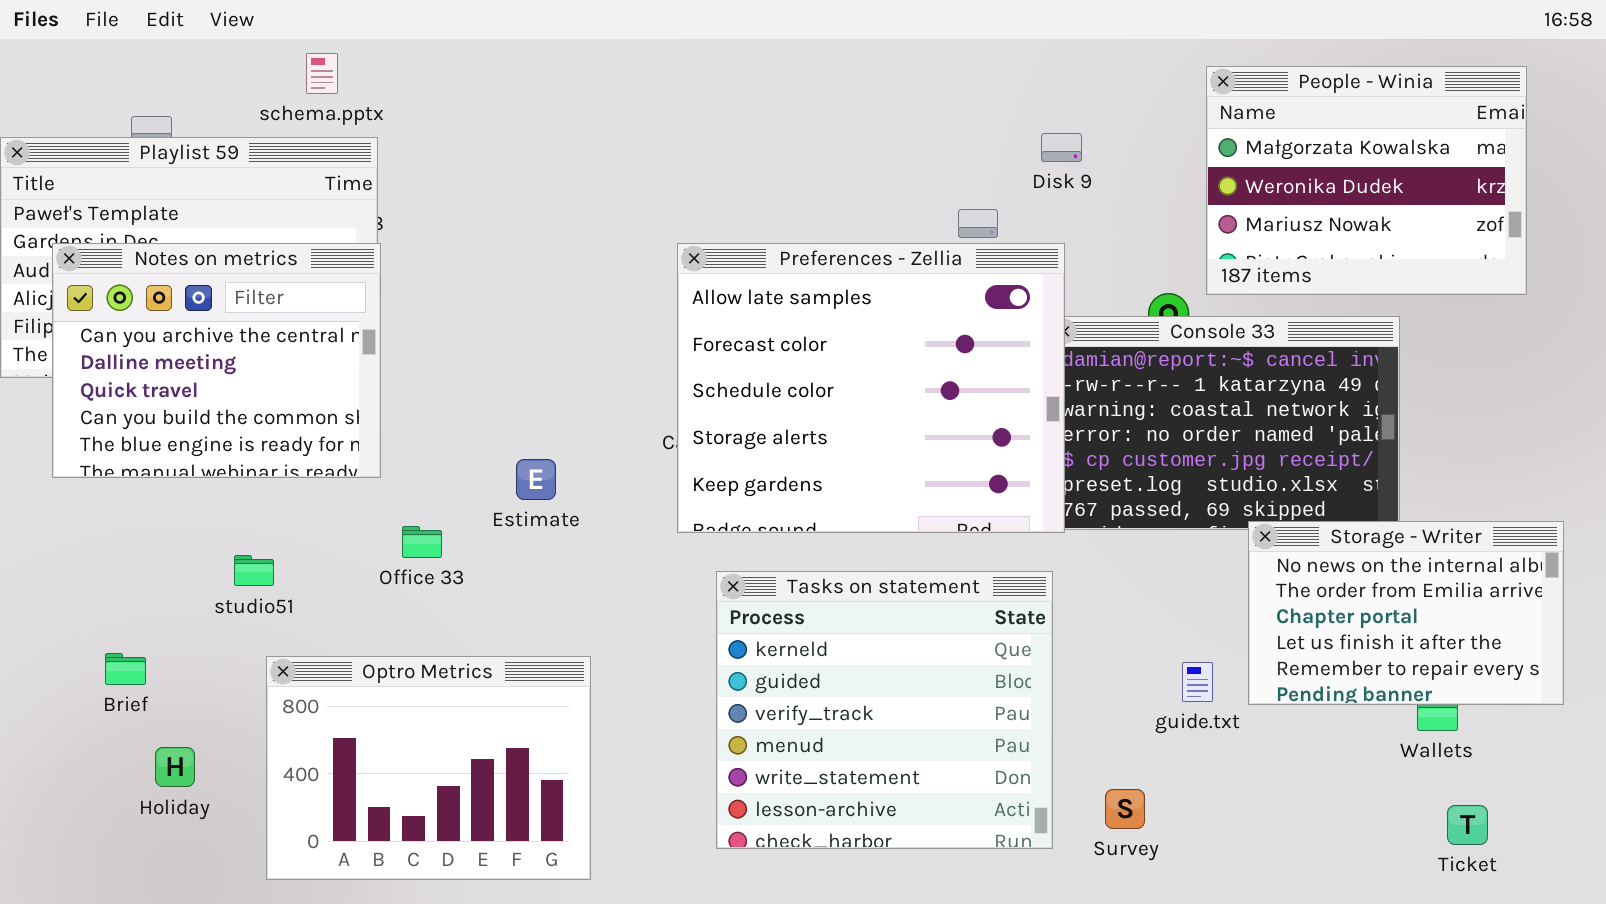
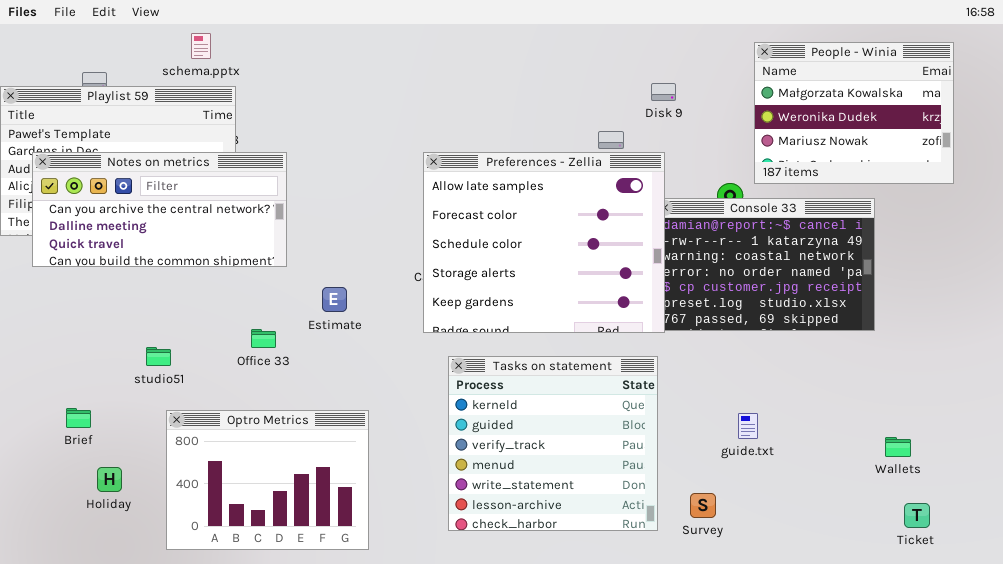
Notes on metrics: [52,243,381,478] -> [32,152,287,267], resized
Storage - Writer: [1248,521,1564,705] -> none, closed

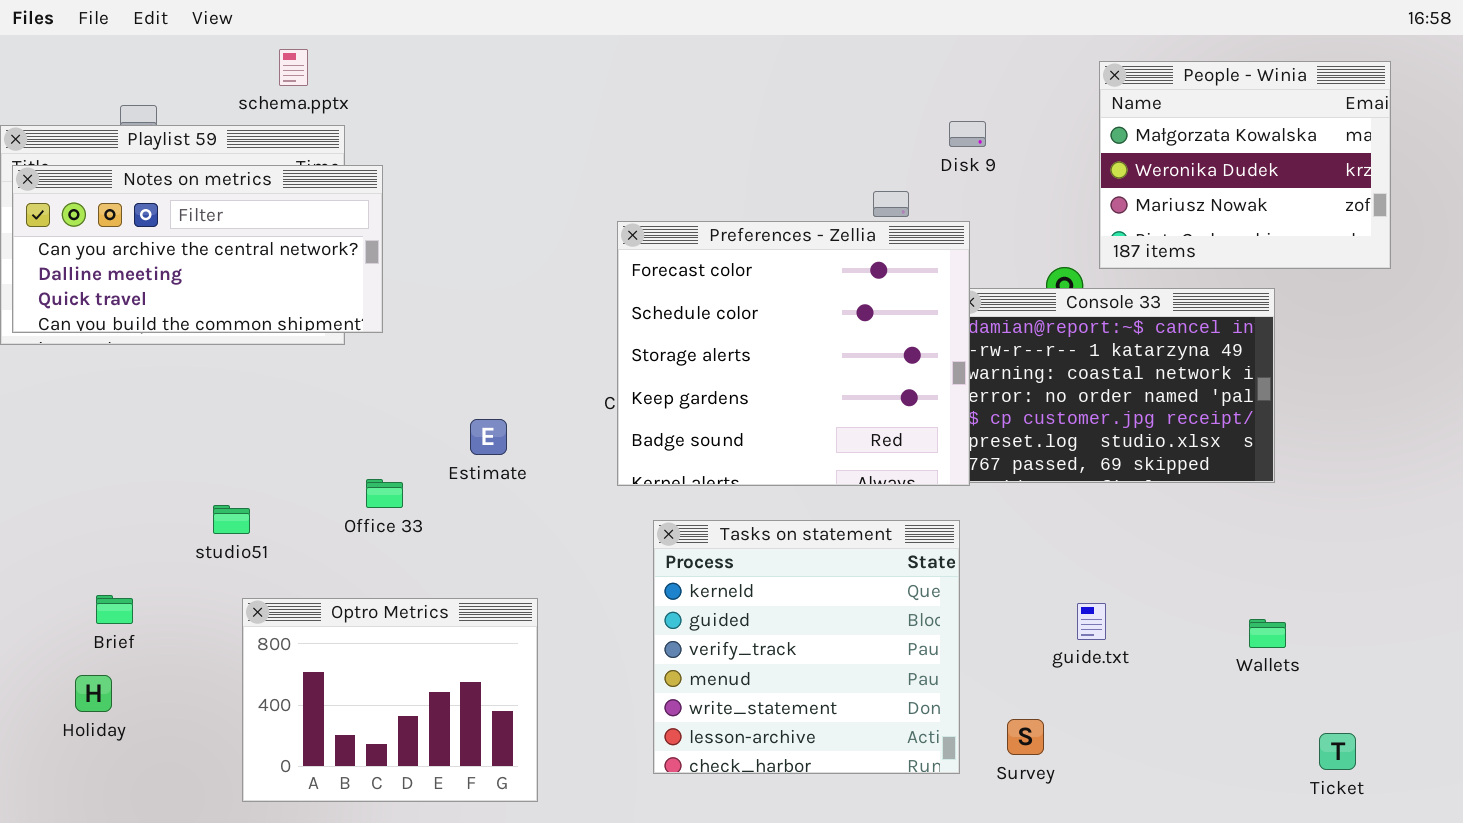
Notes on metrics: [32,152,287,267] -> [12,165,383,333], moved
Preferences - Zellia: [423,152,665,333] -> [617,221,970,486], scrolled down 1 row
Wallets: [885,437,911,457] -> [1249,619,1286,648], moved
Holiday: [97,467,122,492] -> [75,675,112,712], moved

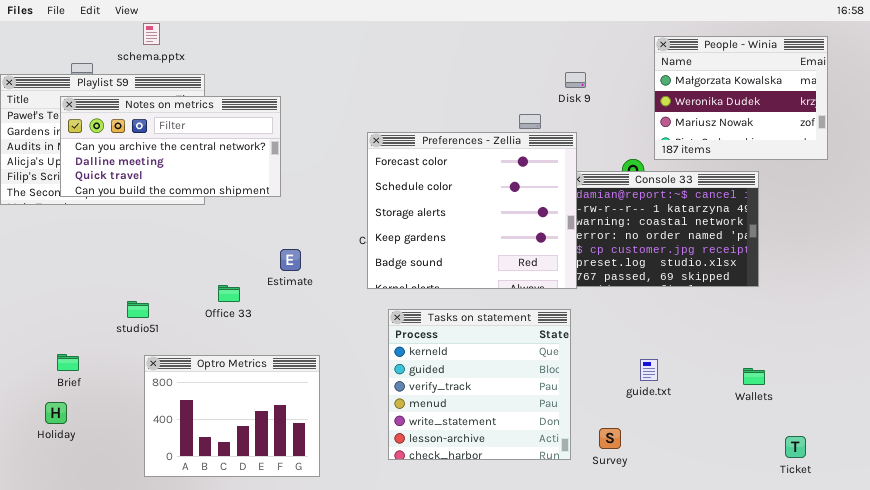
schema.pptx: [279,49,308,86] -> [143,23,160,45], moved
Notes on metrics: [12,165,383,333] -> [60,96,281,197], moved

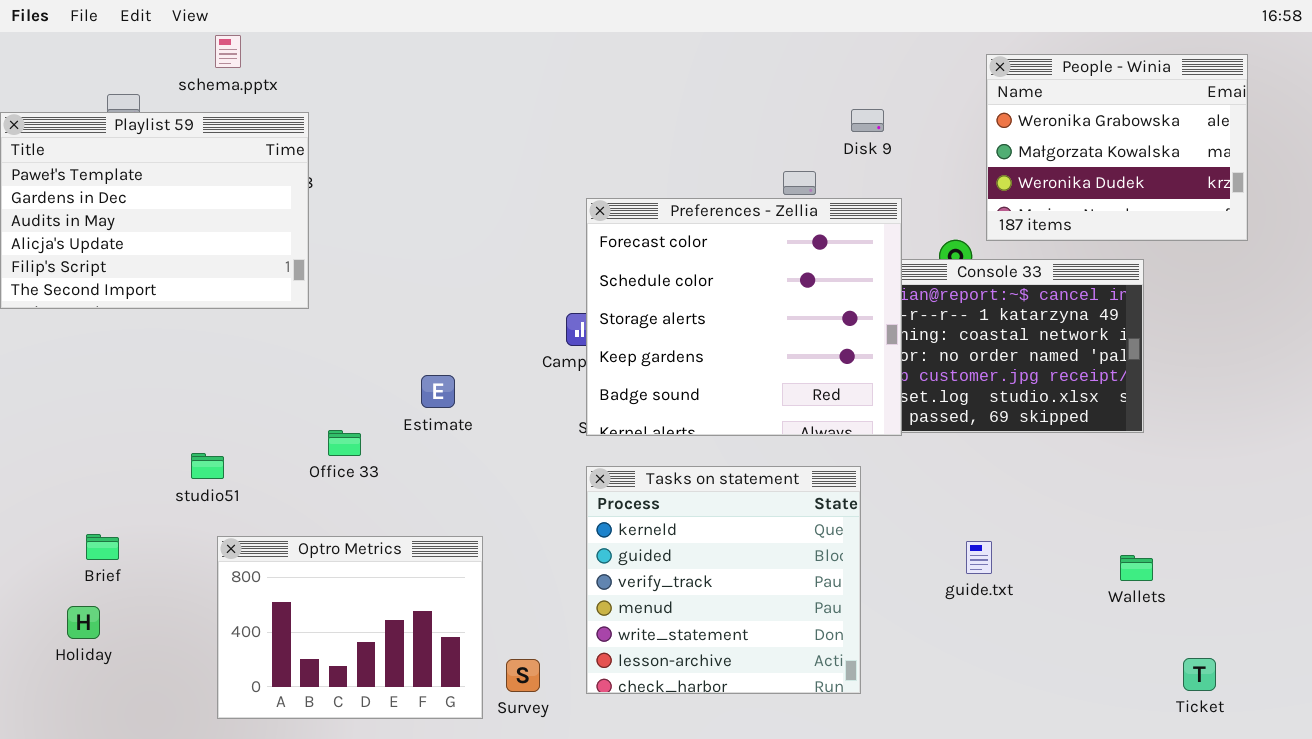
People - Winia: [654,36,828,160] -> [986,54,1248,241], scrolled up 1 row
Notes on metrics: [60,96,281,197] -> none, closed
Preferences - Zellia: [367,132,577,289] -> [586,198,902,436], moved
Survey: [599,428,621,449] -> [506,659,540,692], moved

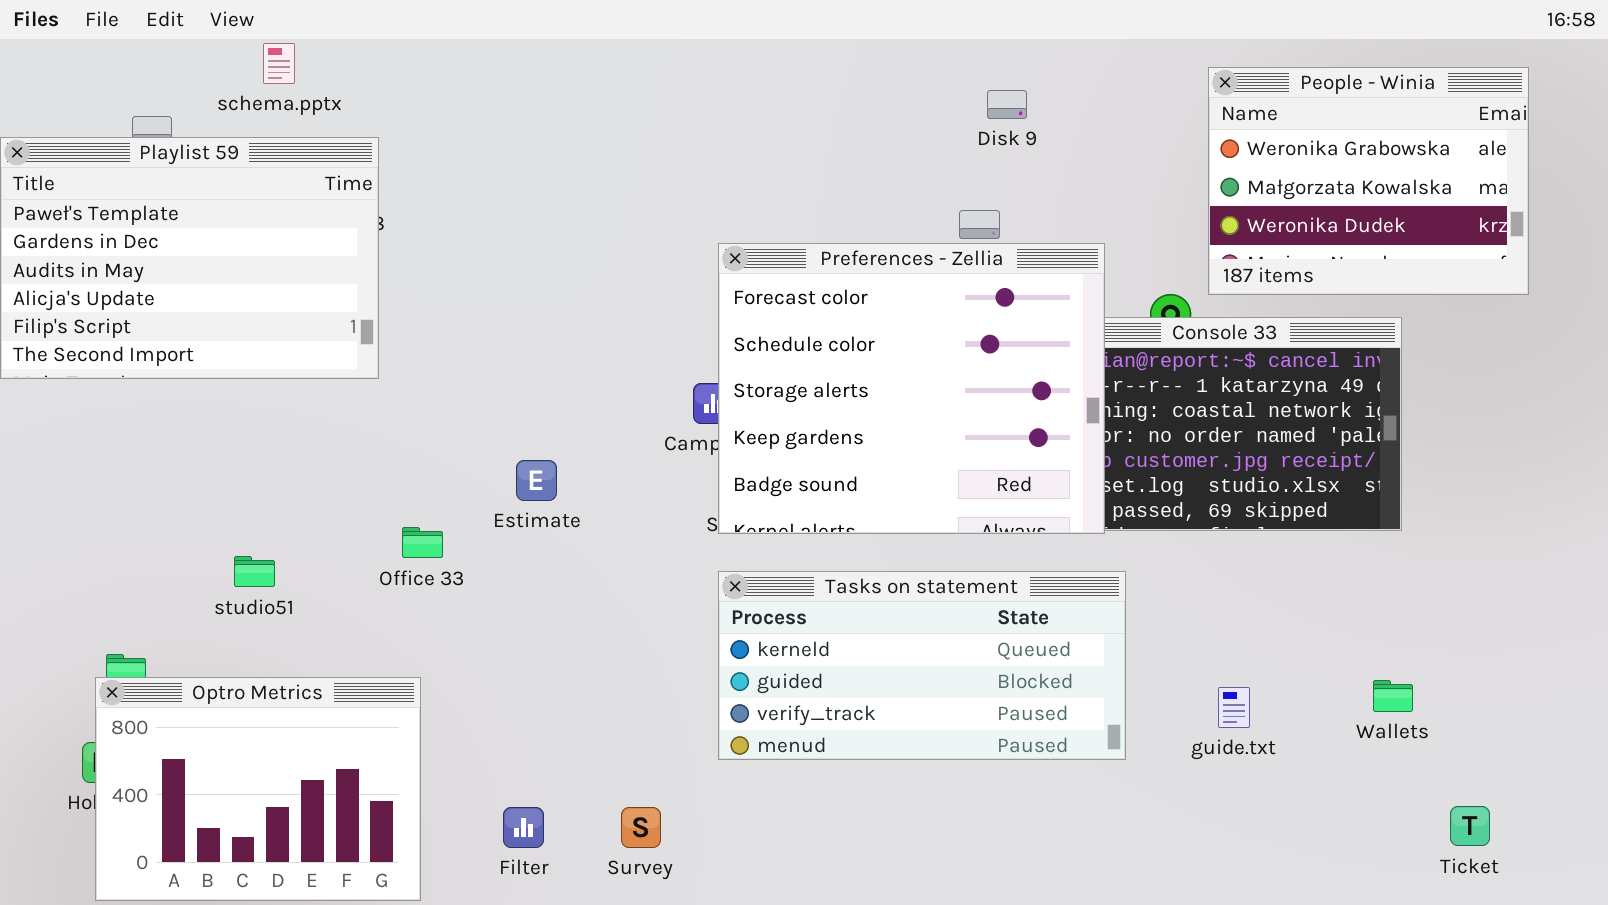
Disk 9: [851,109,884,132] -> [987,90,1027,119], moved
Tasks on statement: [586,466,861,694] -> [718,571,1126,760], resized
Optro Metrics: [217,536,483,719] -> [95,677,421,901], moved
guide.txt: [966,541,992,574] -> [1218,687,1250,728], moved

